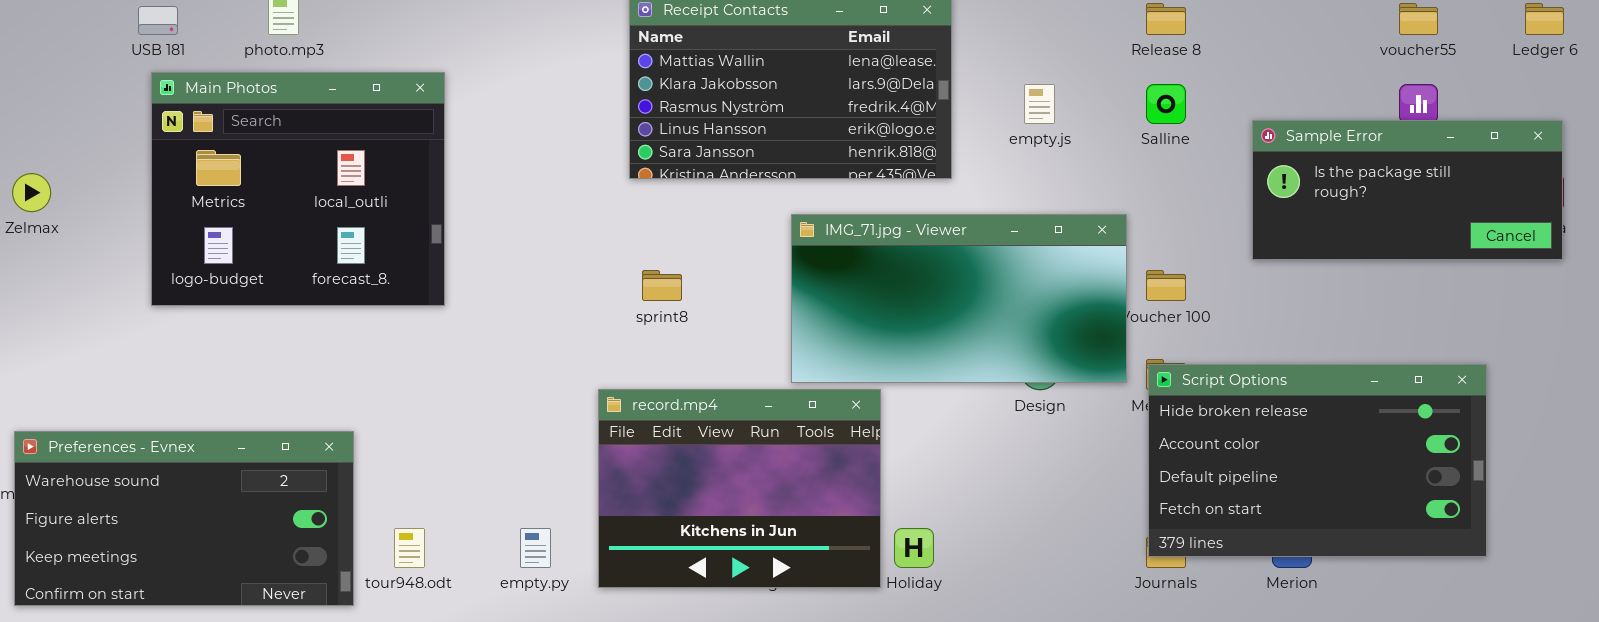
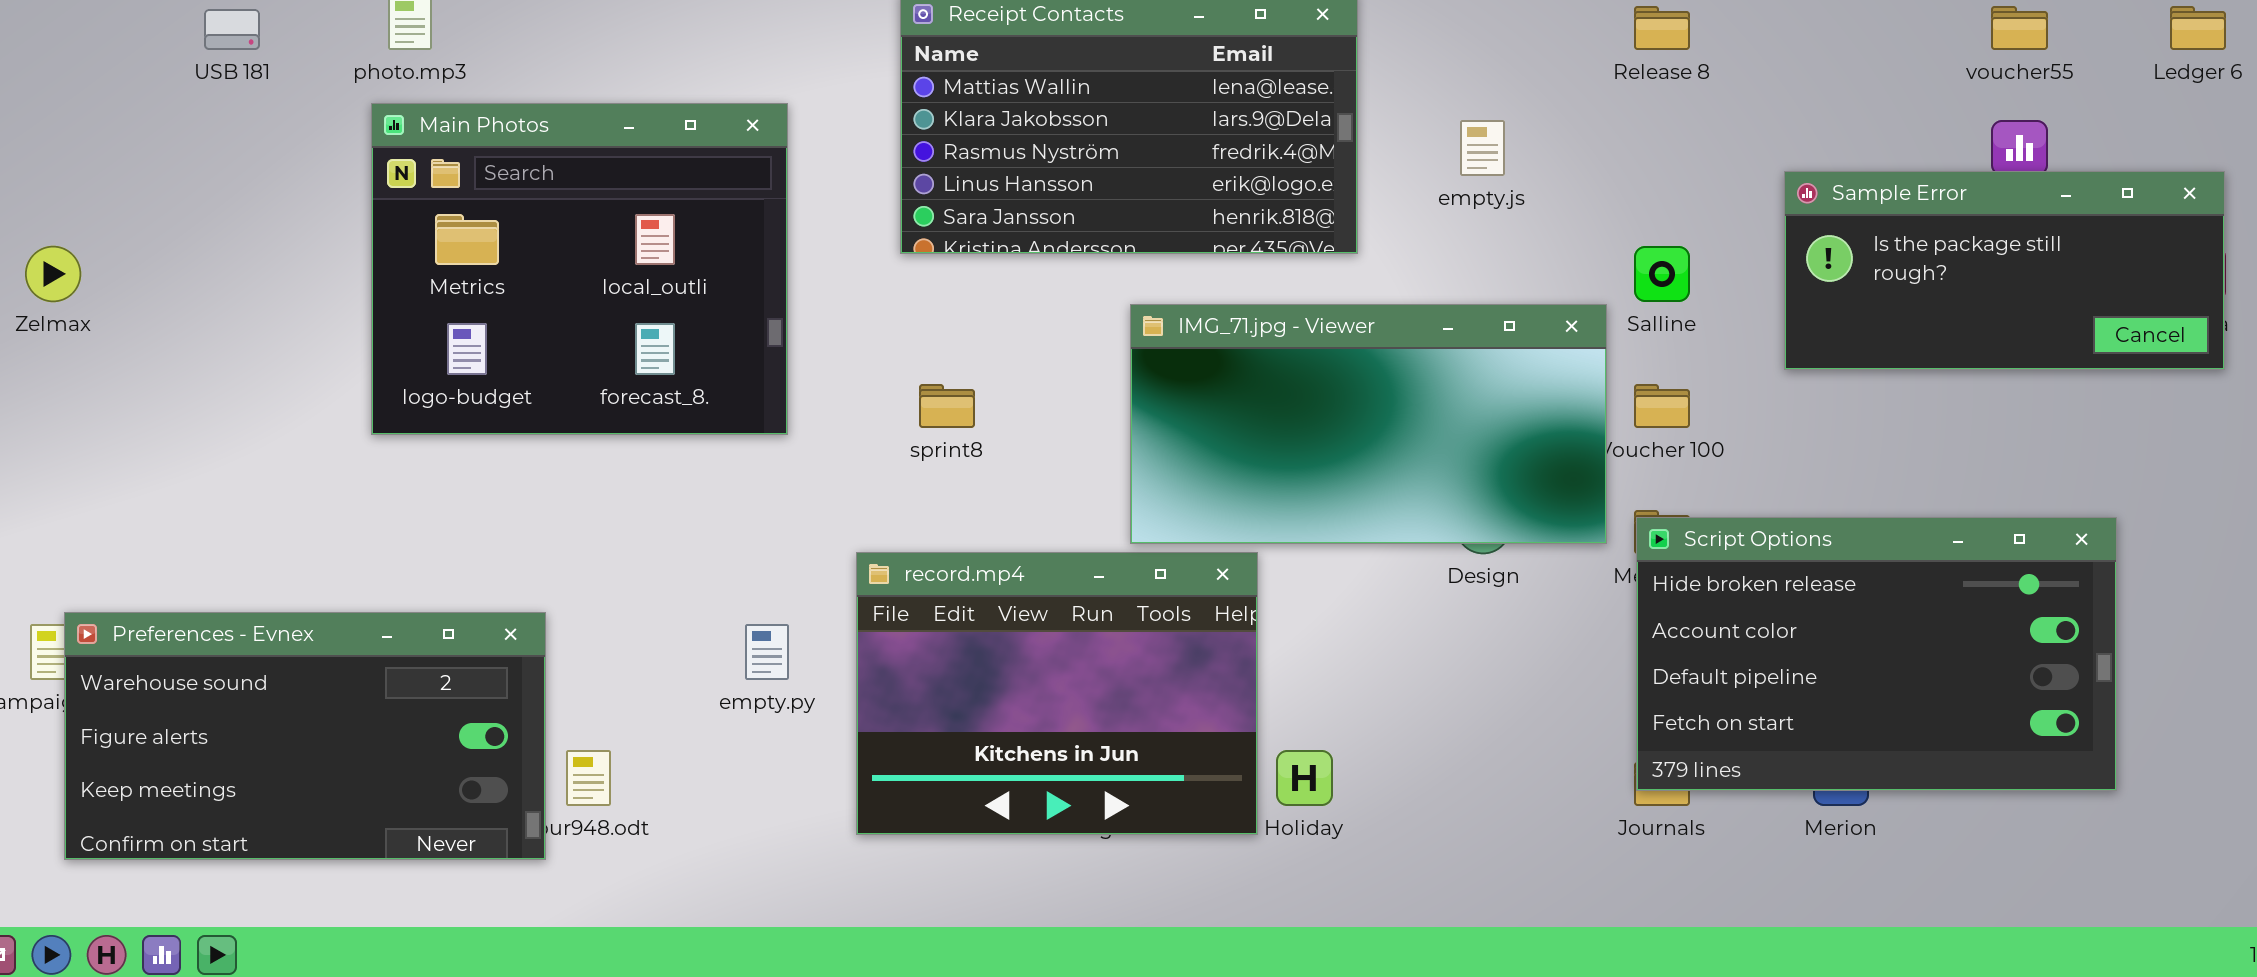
Main Photos: [151,72,445,306] -> [371,103,788,435], moved
Salline: [1146,84,1186,124] -> [1634,246,1690,302], moved
Preferences - Evnex: [14,431,354,606] -> [64,612,546,860], moved
empty.py: [520,528,551,568] -> [745,624,789,680], moved

